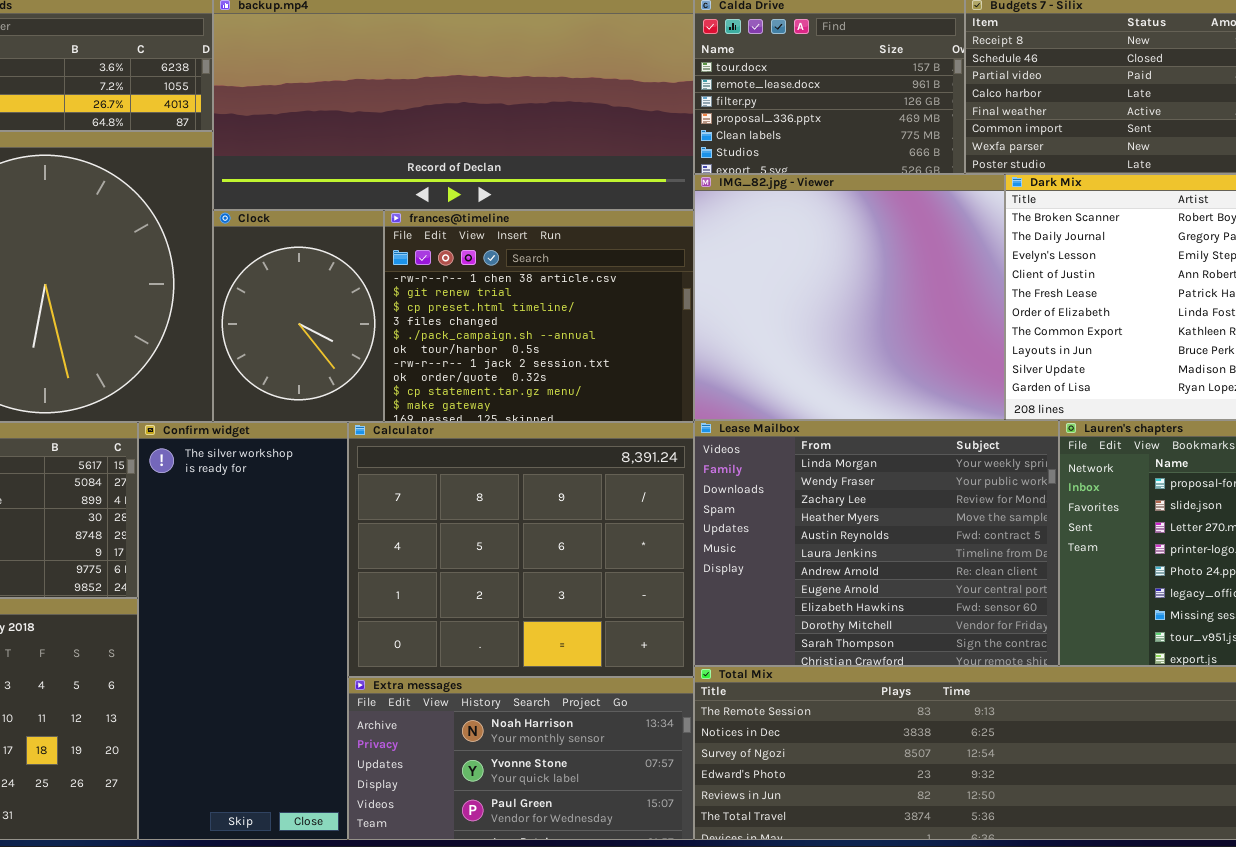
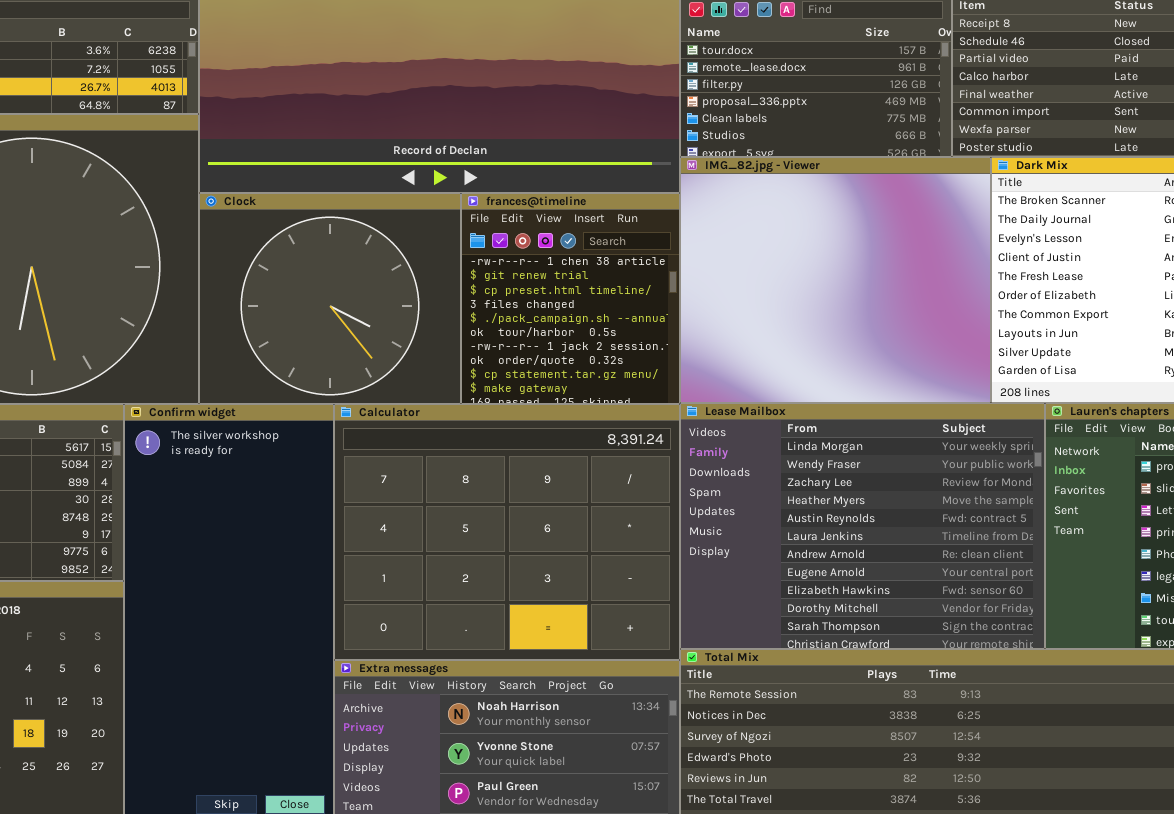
Clock: [213,210,384,422] -> [199,193,461,404], resized
frances@timeline: [384,210,694,422] -> [461,193,680,404], resized

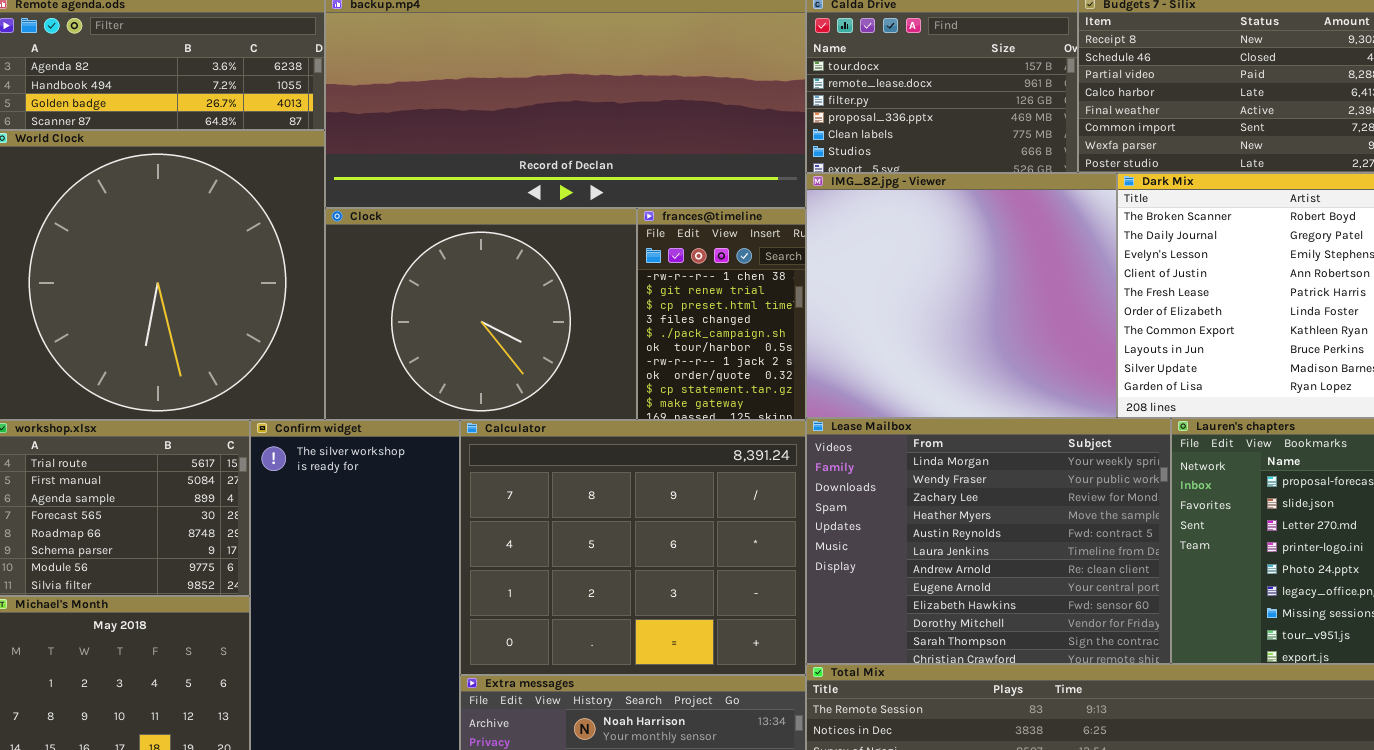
Clock: [199,193,461,404] -> [325,208,637,420], resized
frances@timeline: [461,193,680,404] -> [637,208,806,420], resized

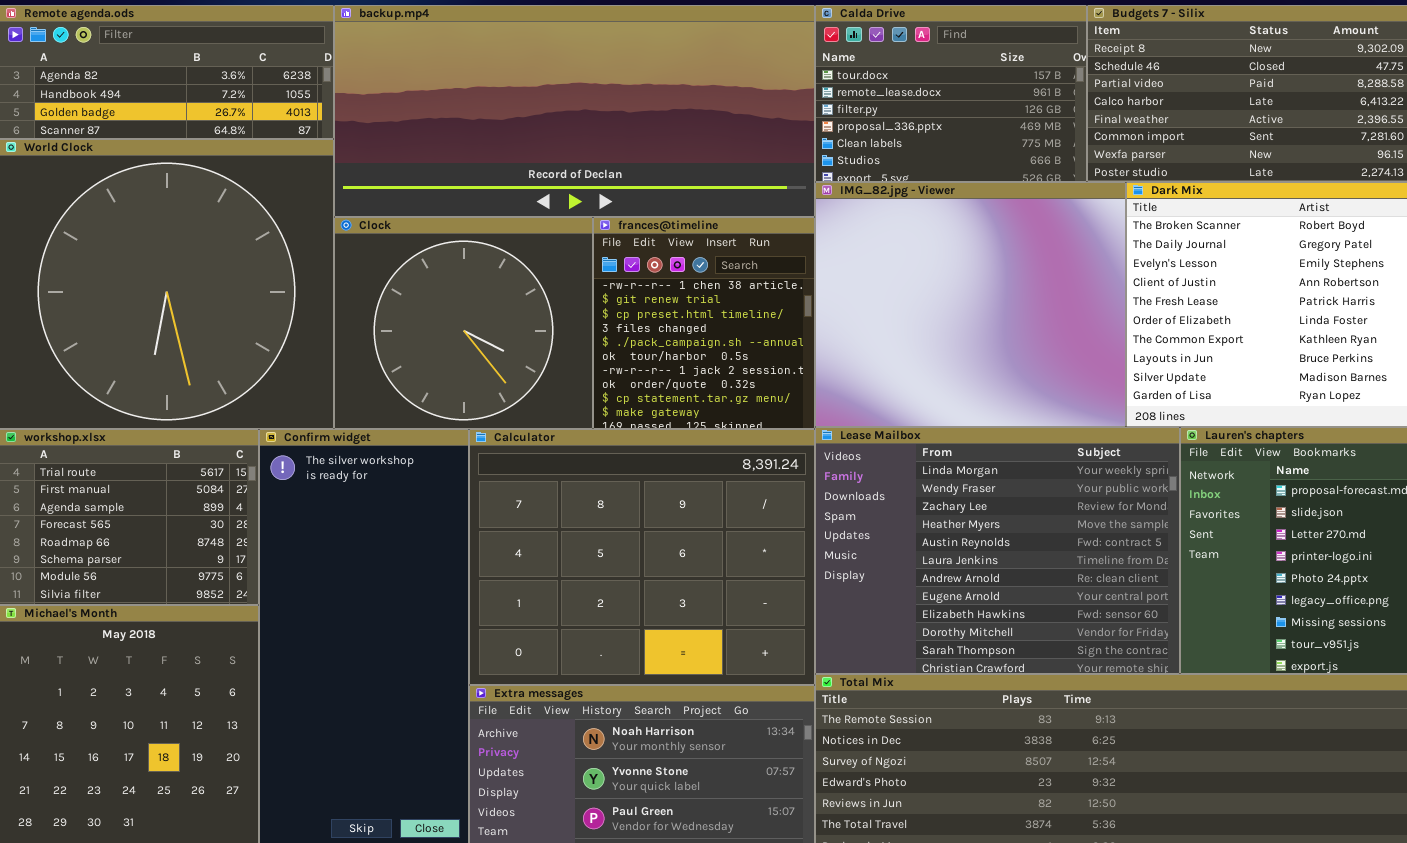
Clock: [325,208,637,420] -> [334,217,593,429], resized
frances@timeline: [637,208,806,420] -> [593,217,815,429], resized

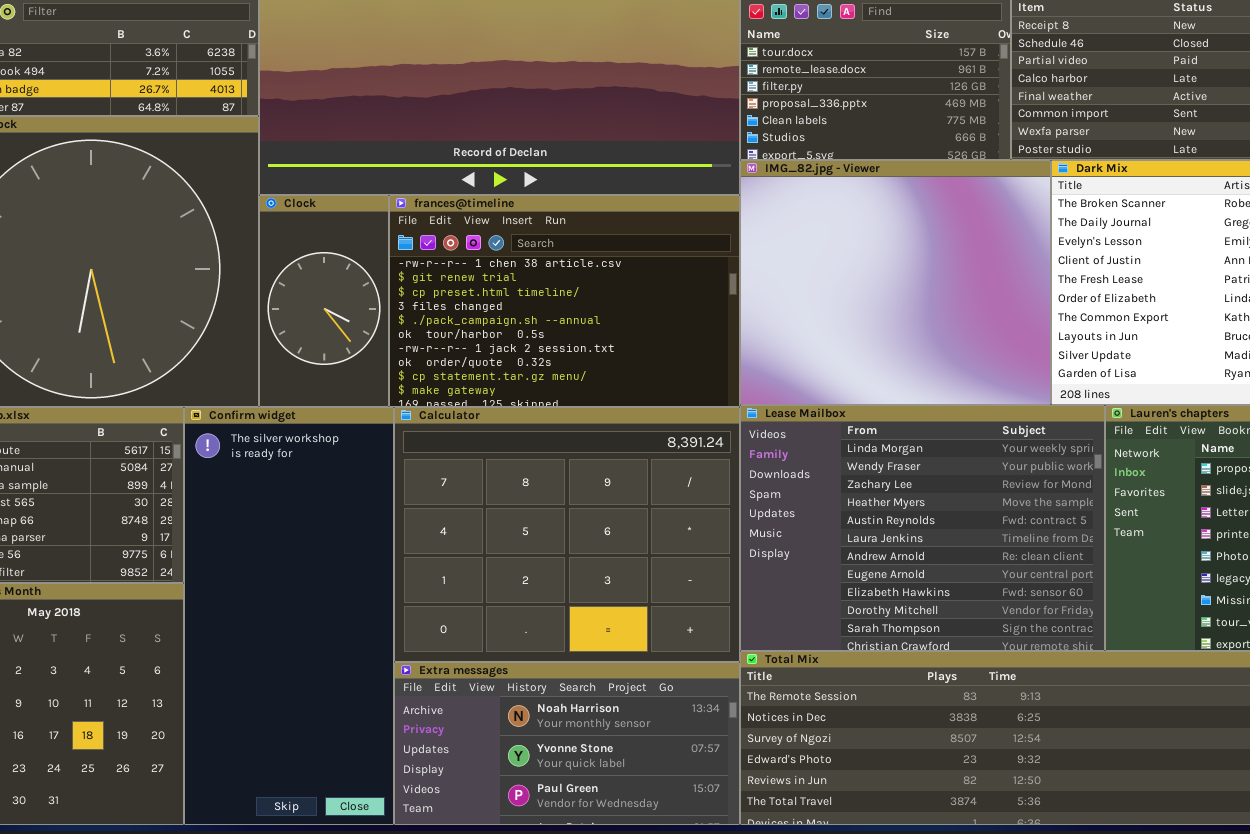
Clock: [334,217,593,429] -> [259,195,389,407], resized
frances@timeline: [593,217,815,429] -> [389,195,740,407], resized

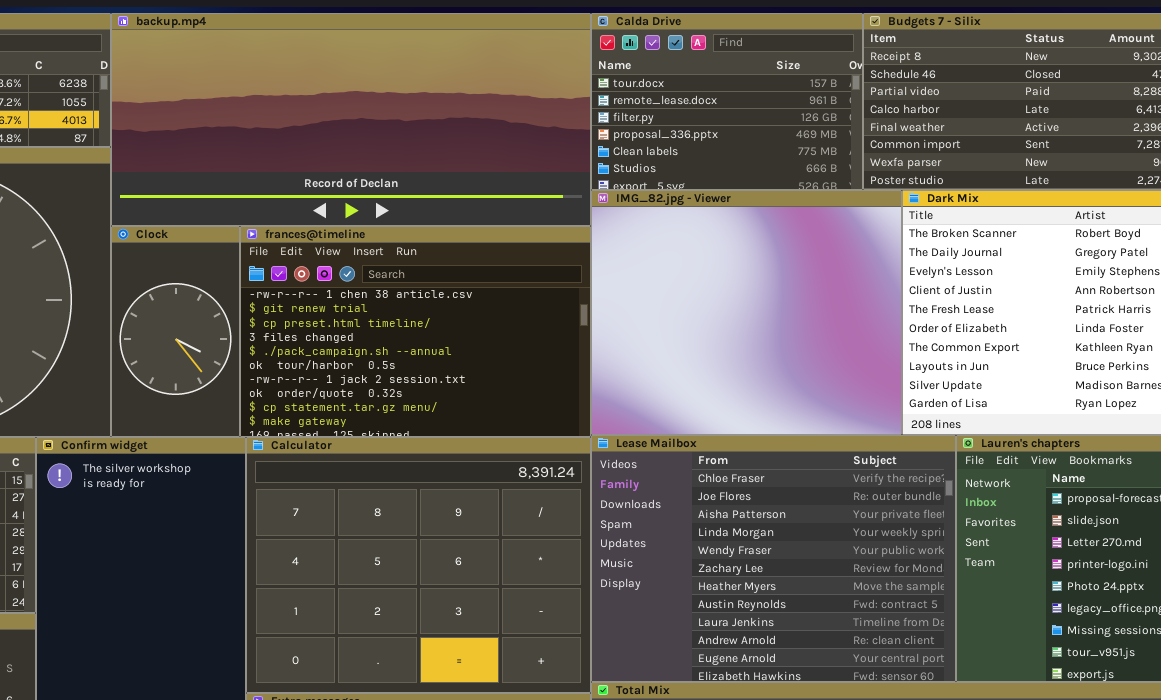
Lease Mailbox: [740,405,1105,651] -> [591,435,956,682], scrolled up 3 rows

